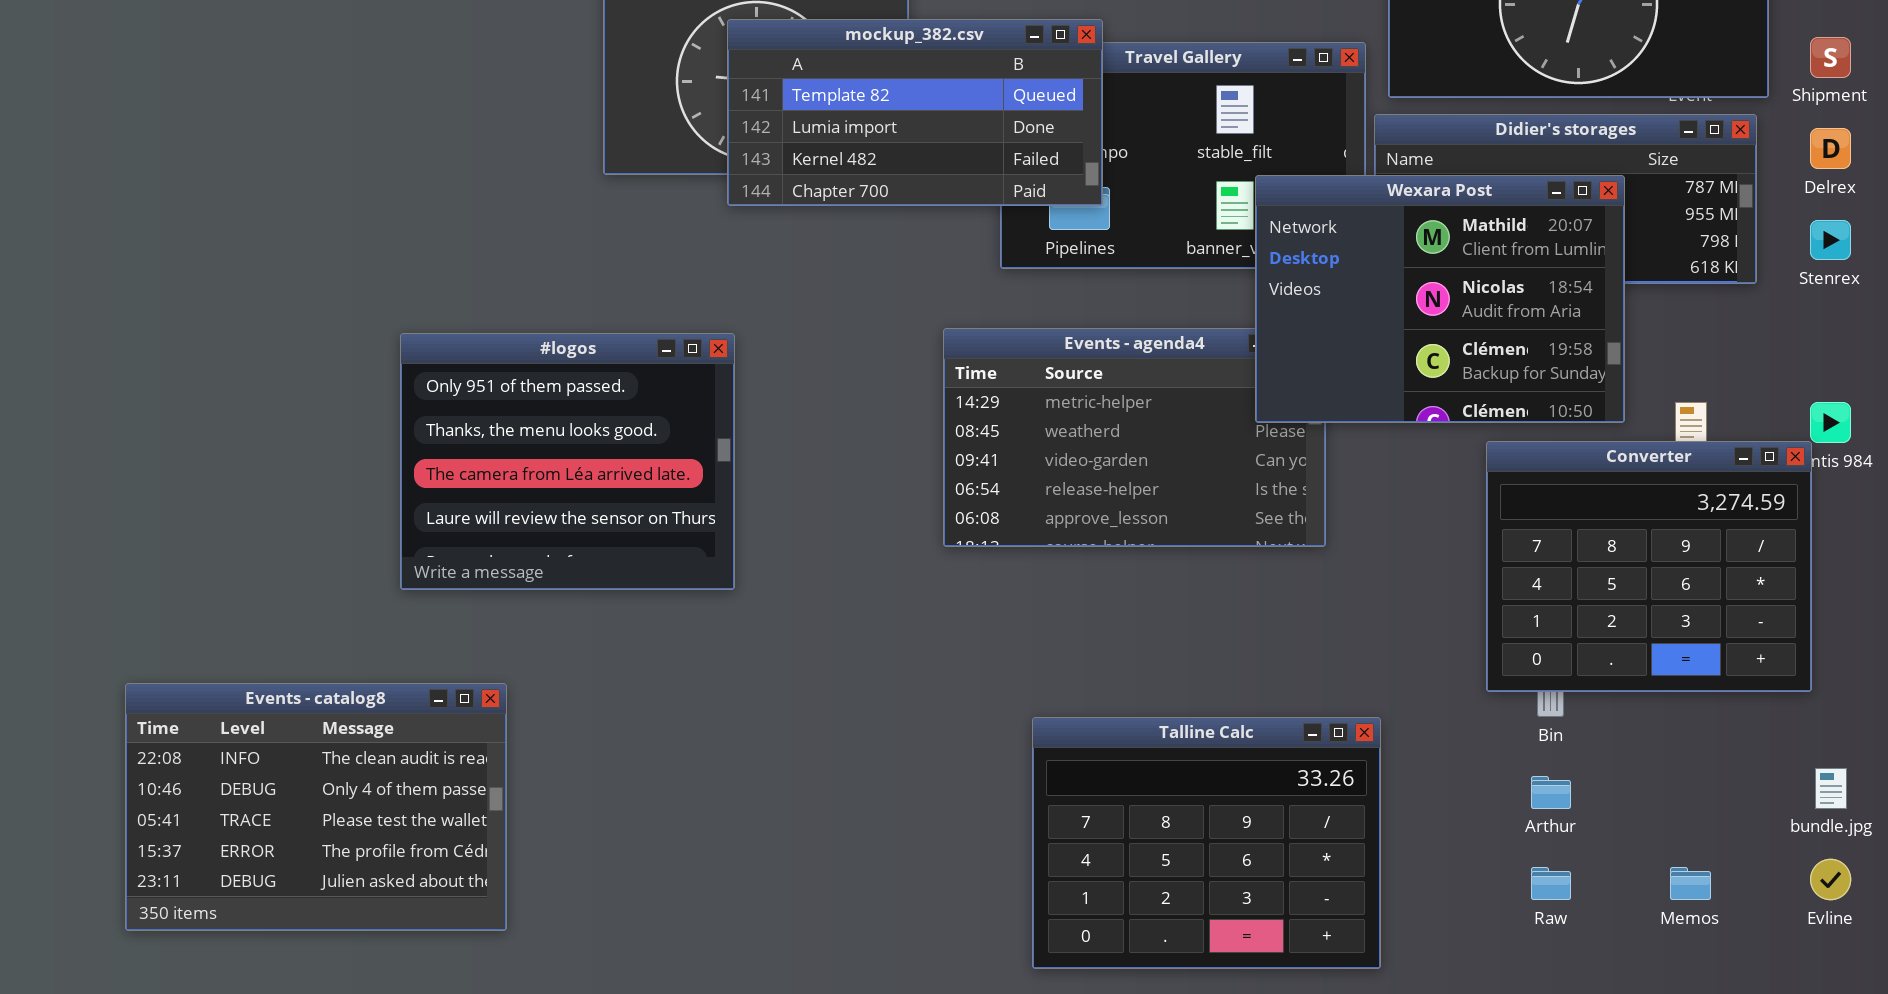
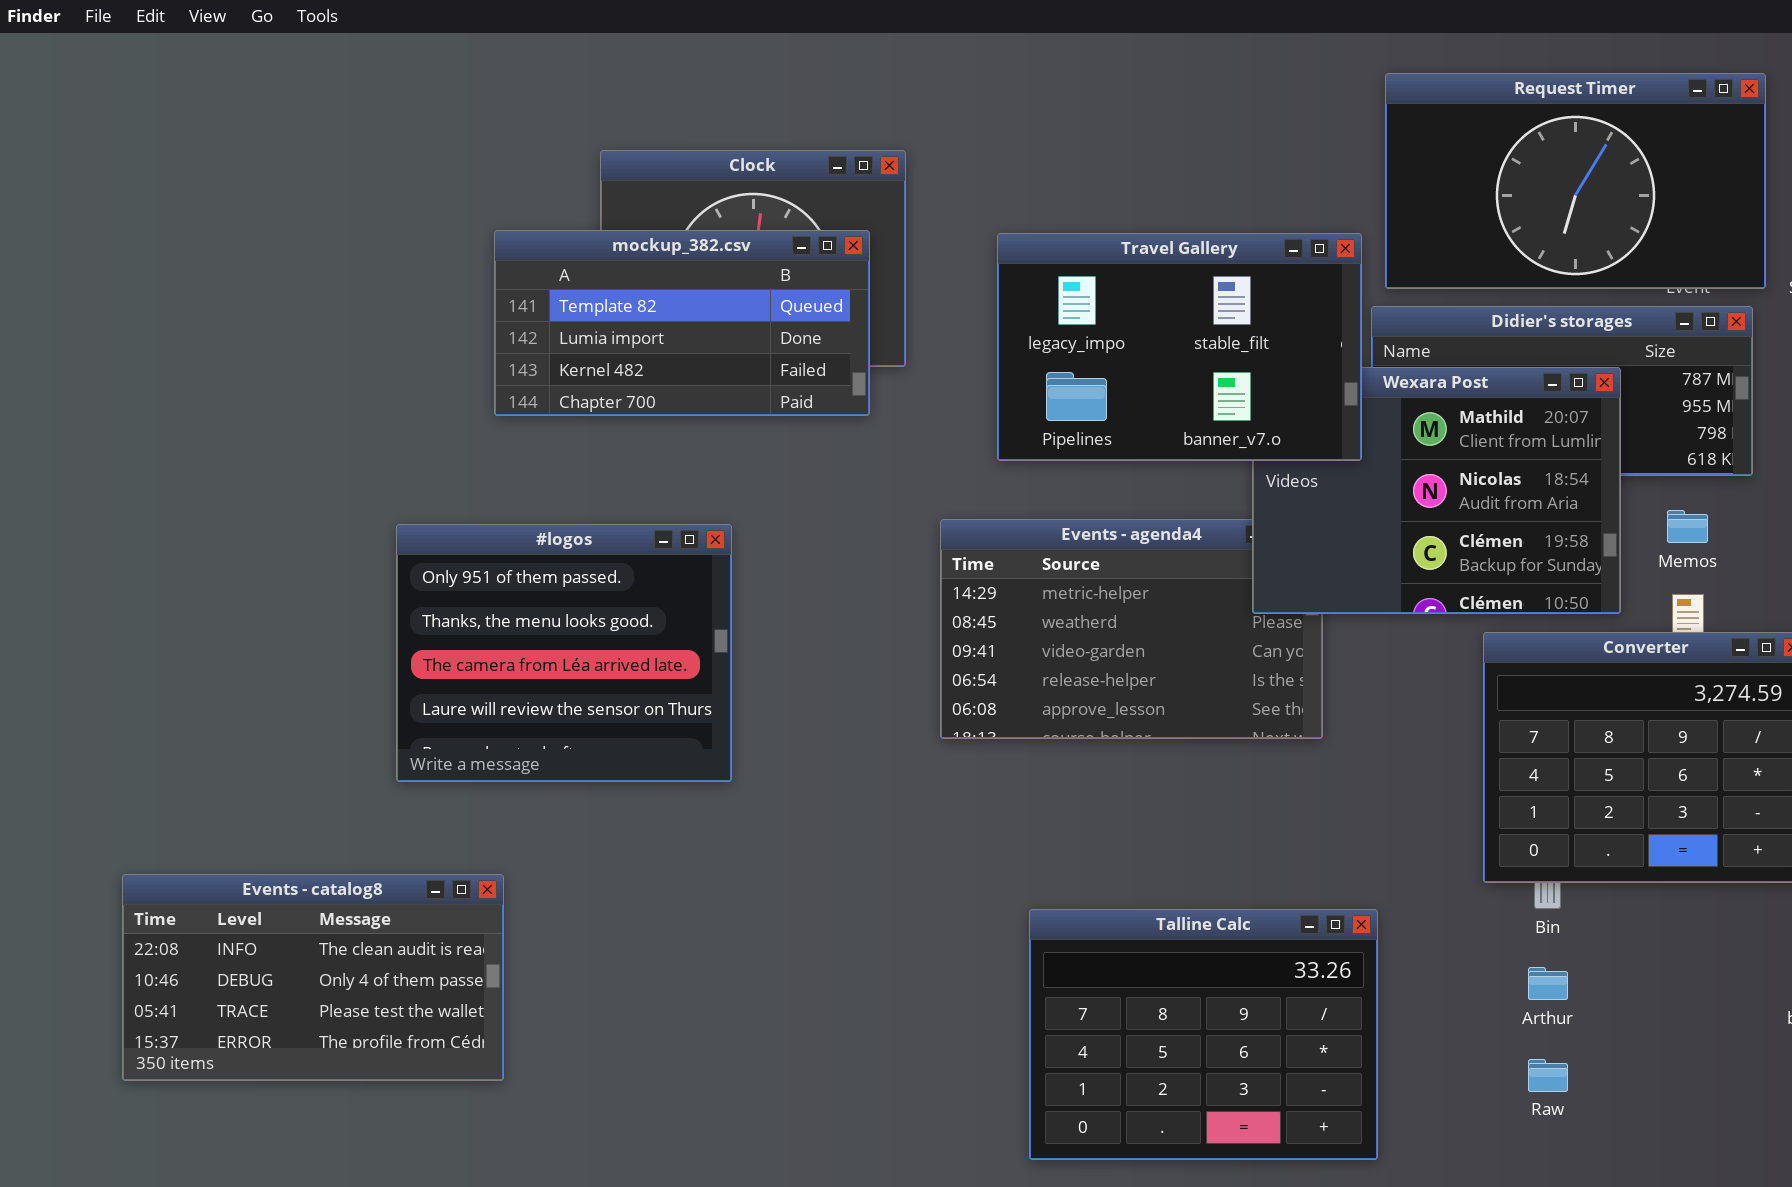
mockup_382.csv: [727,19,1103,206] -> [494,230,870,416], moved
Travel Gallery: [1000,42,1366,269] -> [997,233,1362,461], raised
Events - catalog8: [125,683,507,931] -> [122,874,504,1081], resized
Memos: [1670,867,1711,900] -> [1667,510,1708,543], moved

